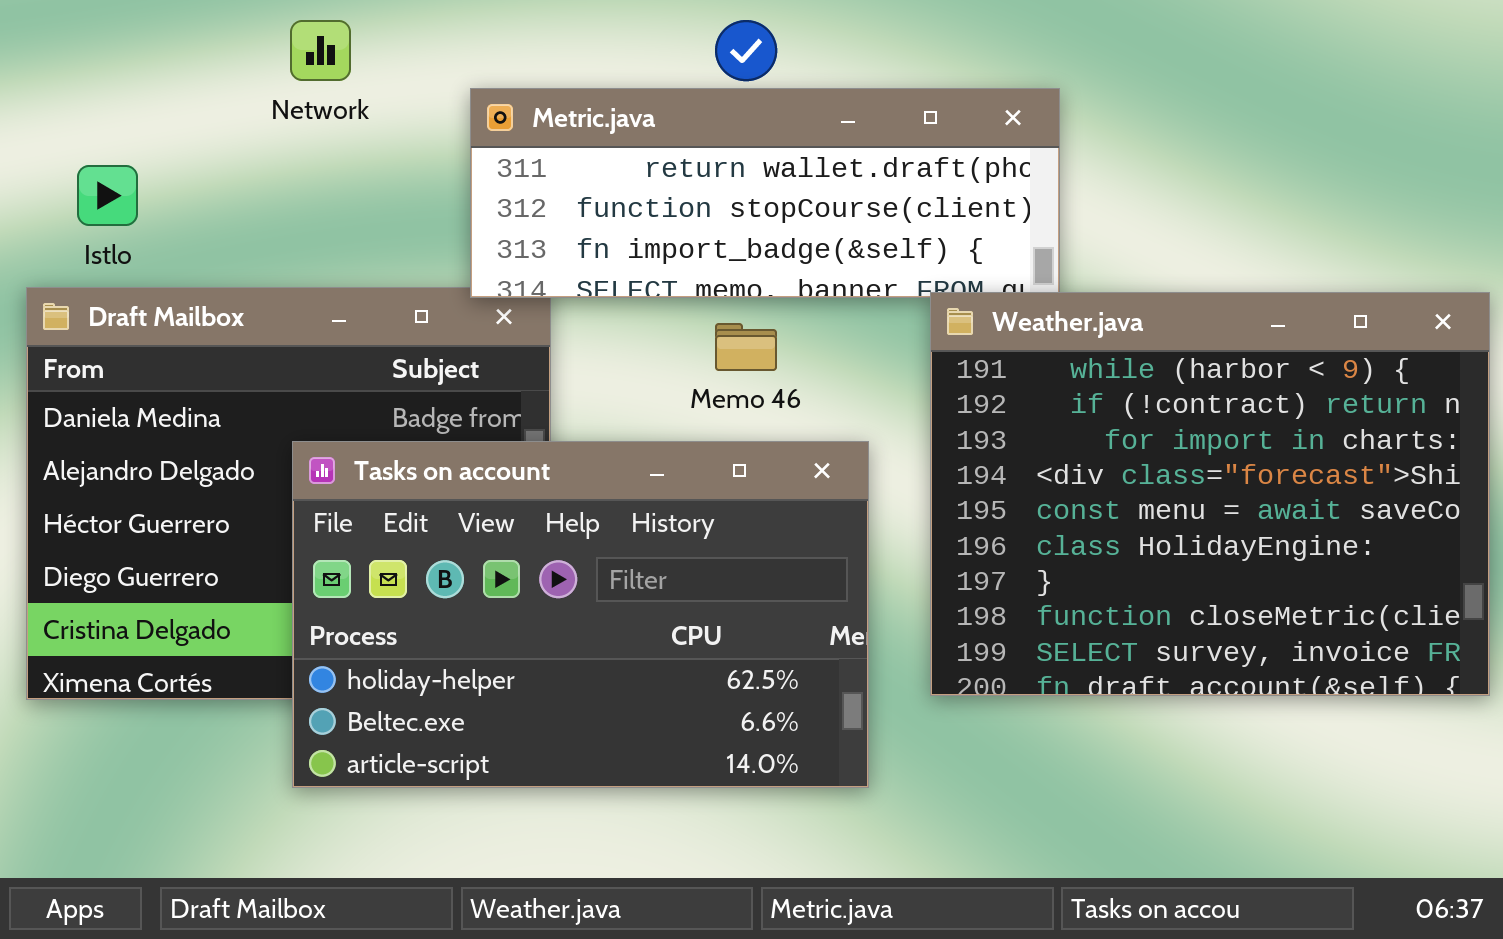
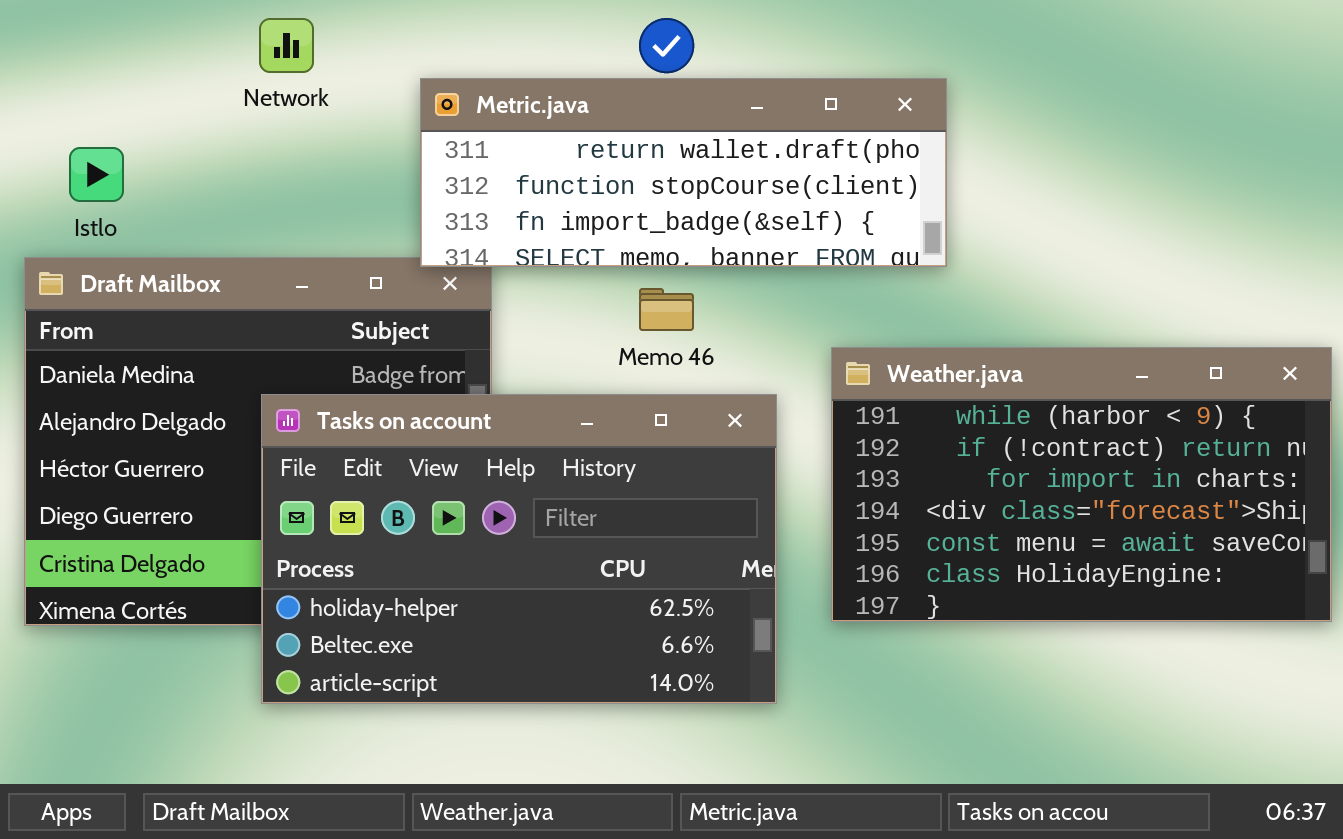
Weather.java: [930,292,1490,696] -> [831,347,1332,622], resized

